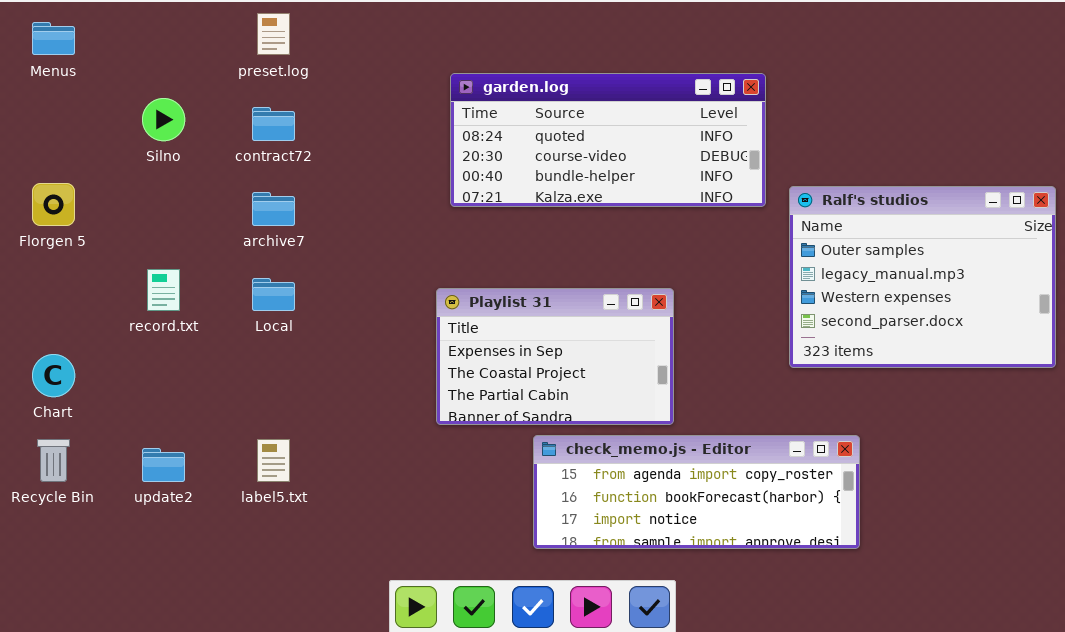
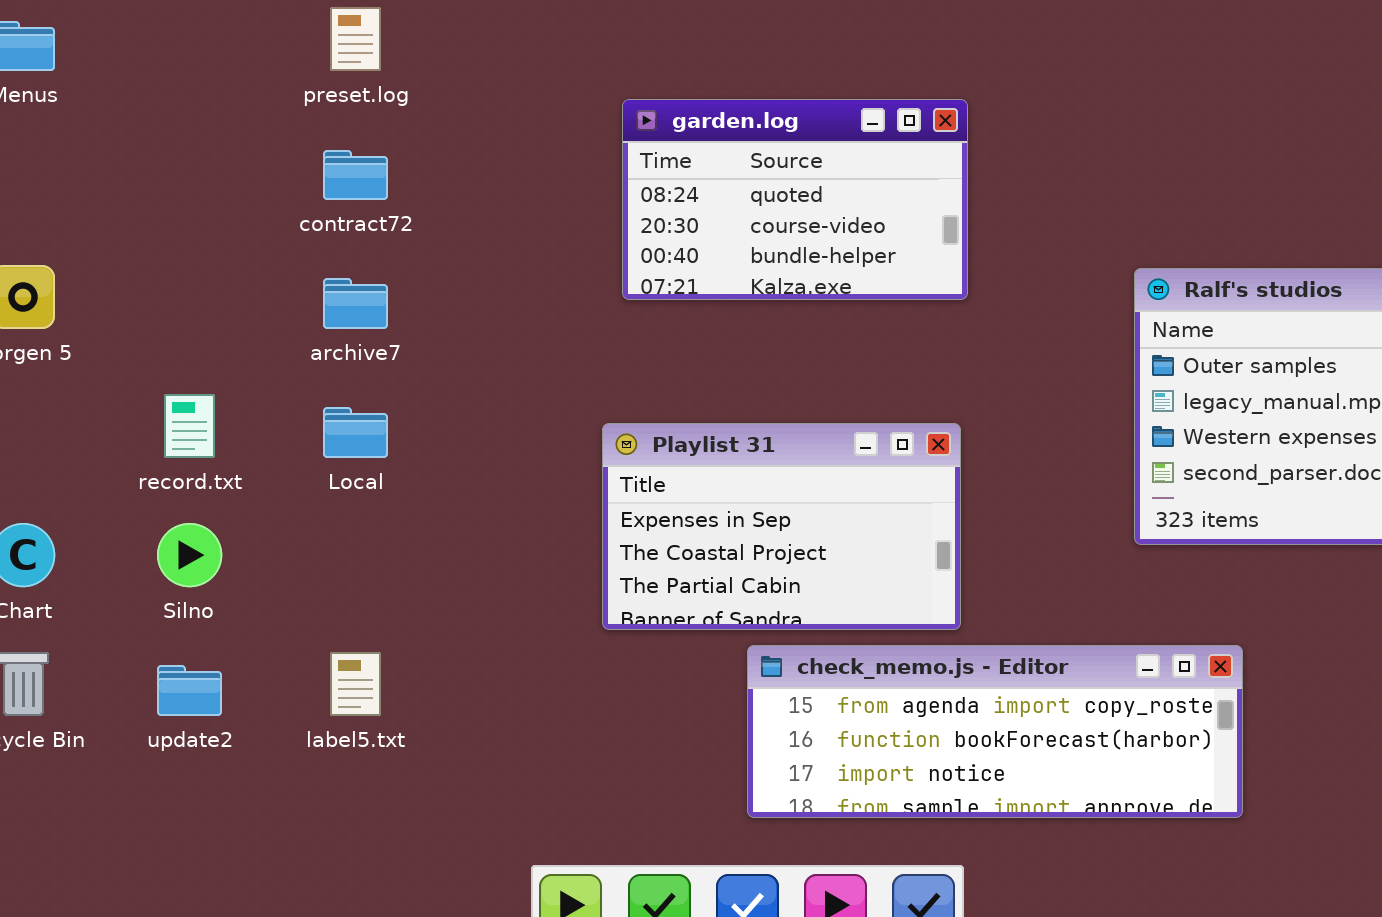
garden.log: [450,73,766,207] -> [622,99,968,300], resized
Silno: [142,98,185,141] -> [157,523,222,587], moved

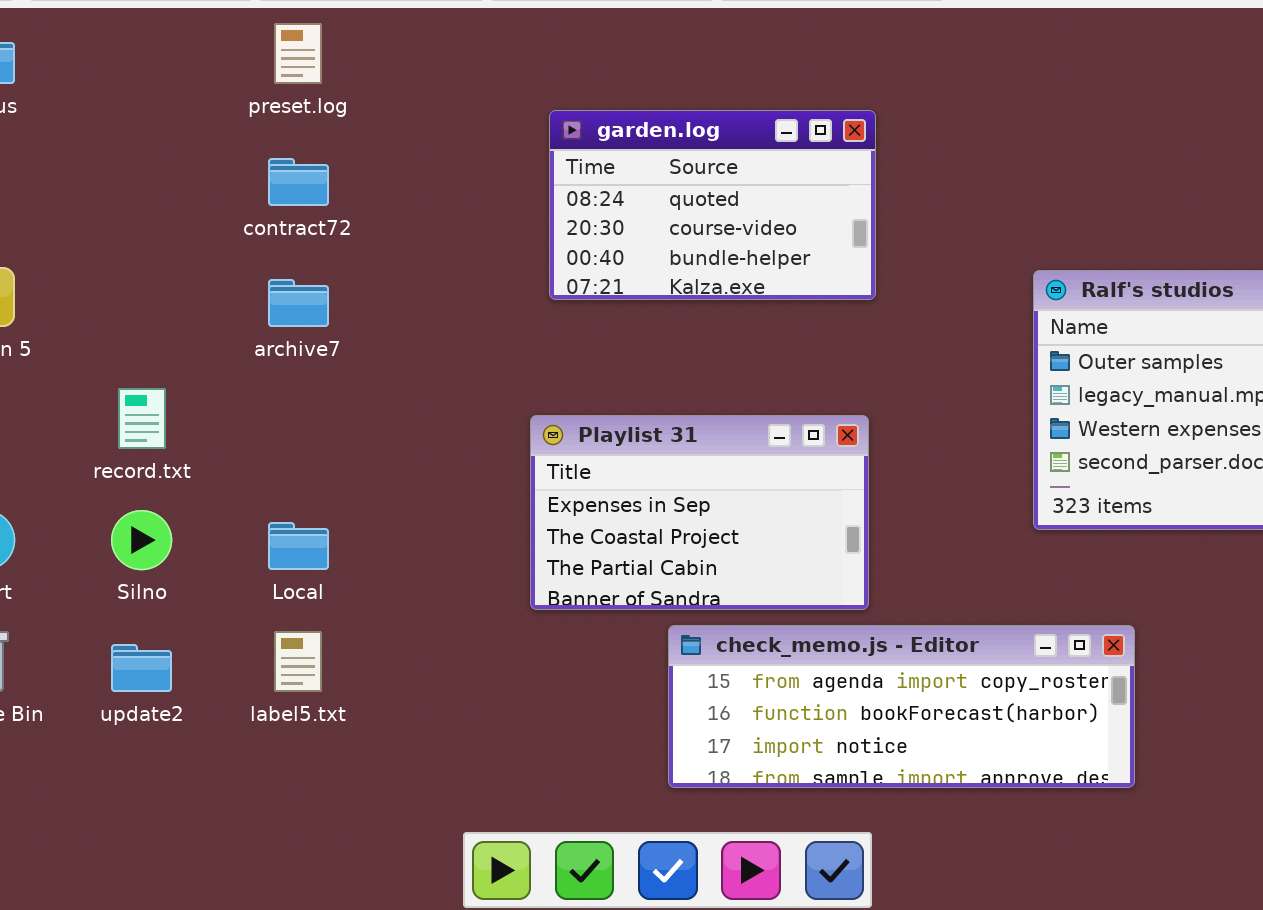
Local: [323,407,388,458] -> [268,522,329,570], moved

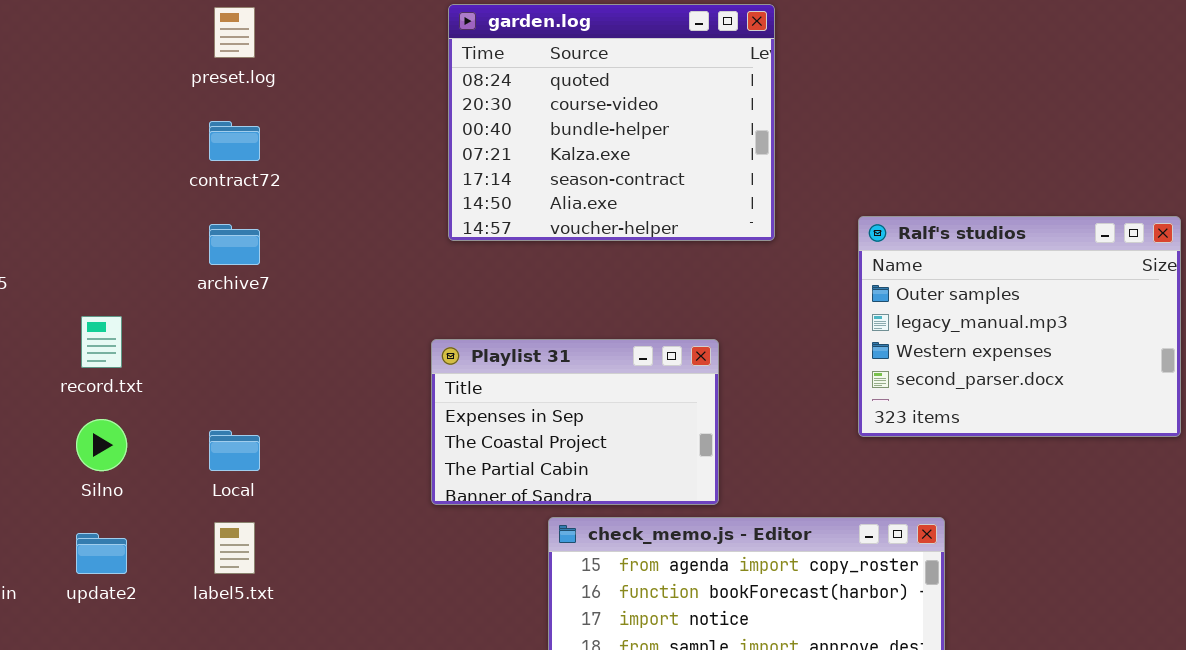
garden.log: [549,110,876,300] -> [448,4,775,241], resized

